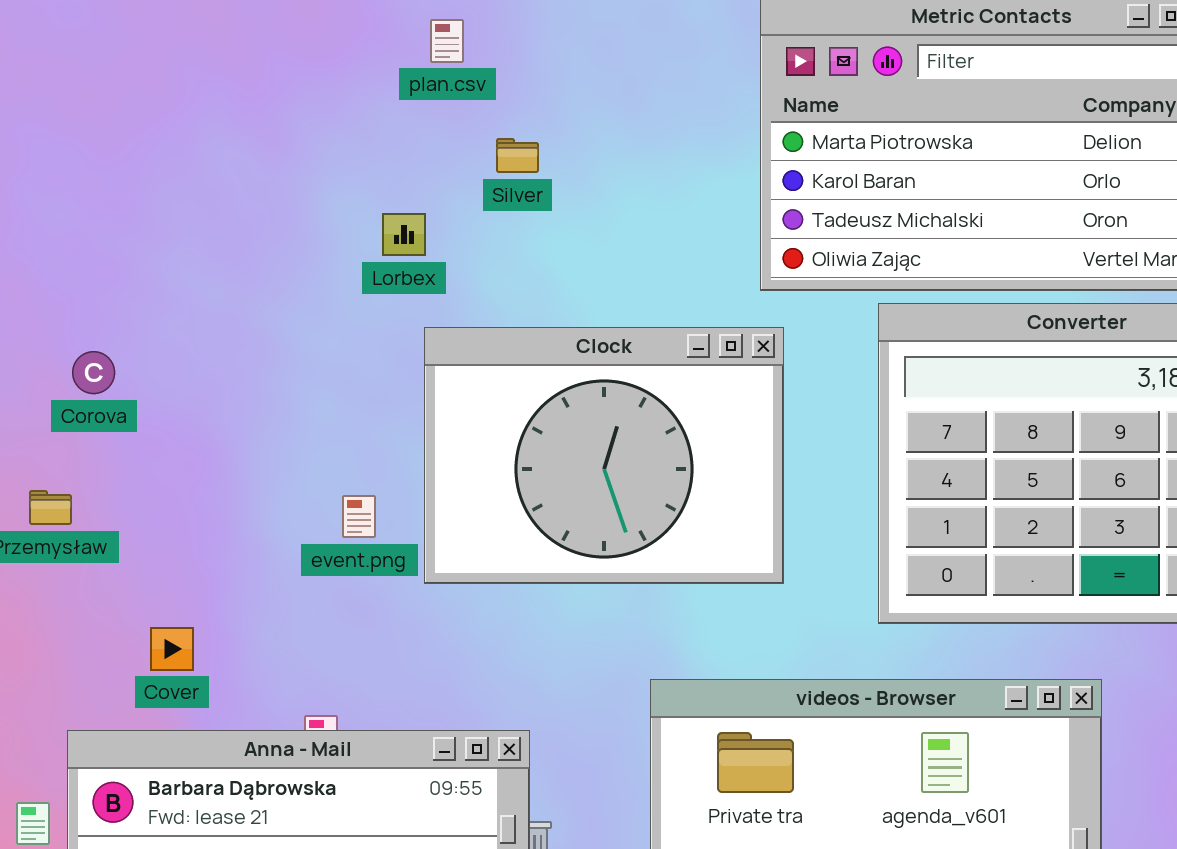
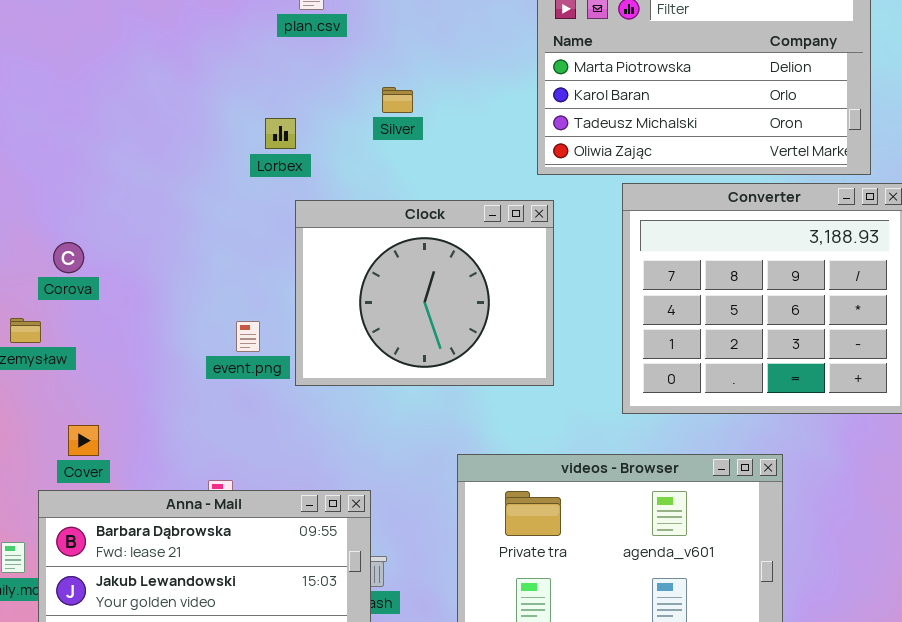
Silver: [496,138,539,173] -> [382,87,413,113], moved
Corova: [72,351,115,394] -> [53,242,84,273], moved
Cover: [150,627,194,671] -> [68,425,99,456], moved

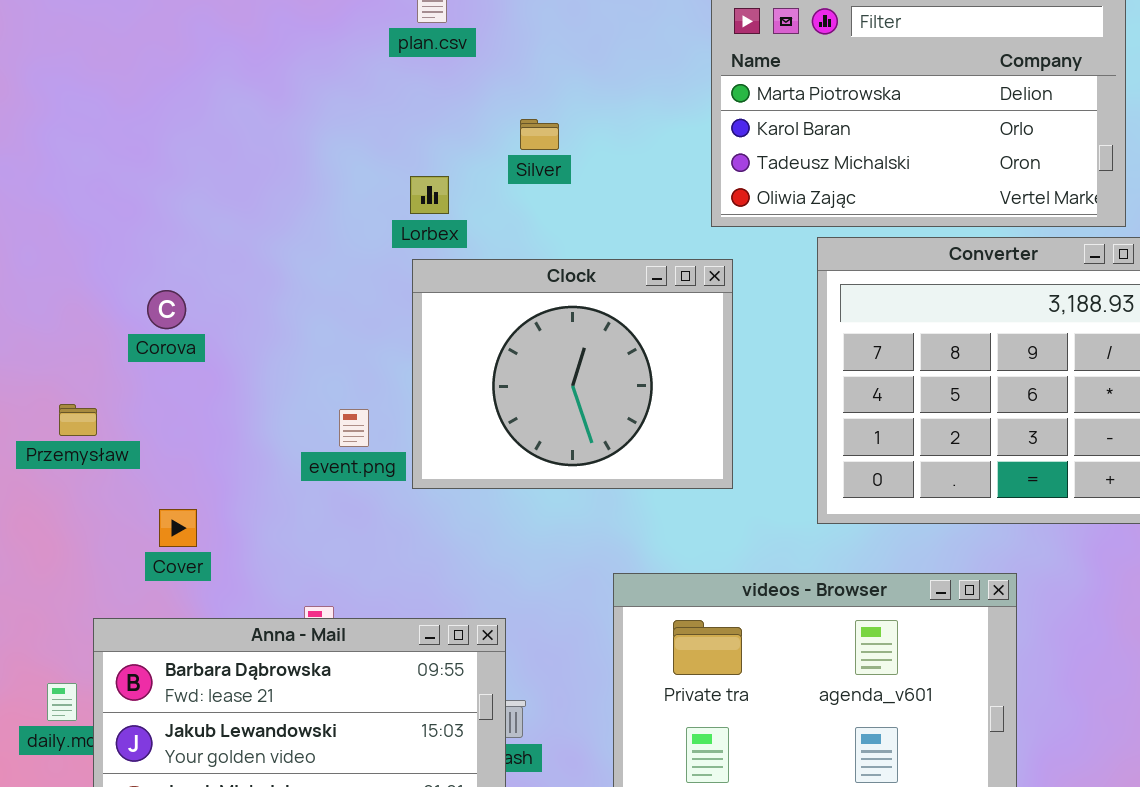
Lorbex: [265,118,296,149] -> [410,176,449,214], moved
Corova: [53,242,84,273] -> [147,290,186,329], moved
Cover: [68,425,99,456] -> [159,509,197,547], moved

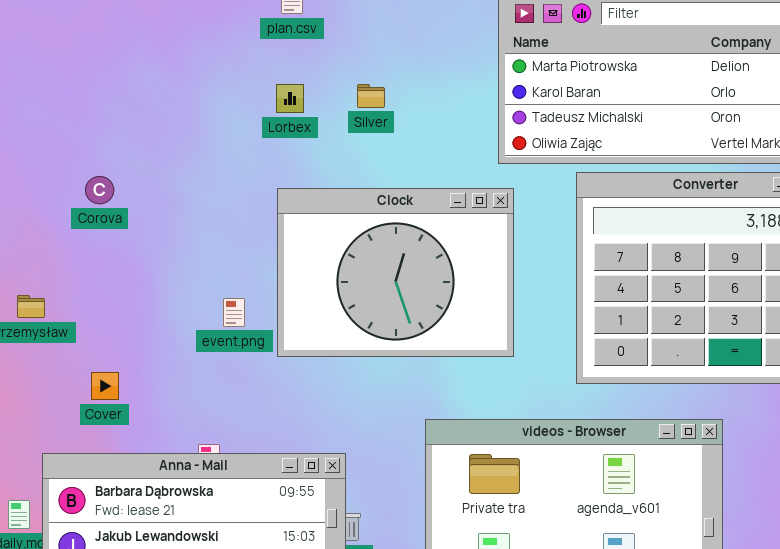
Lorbex: [410,176,449,214] -> [276,84,304,113], moved
Corova: [147,290,186,329] -> [85,176,114,204], moved

